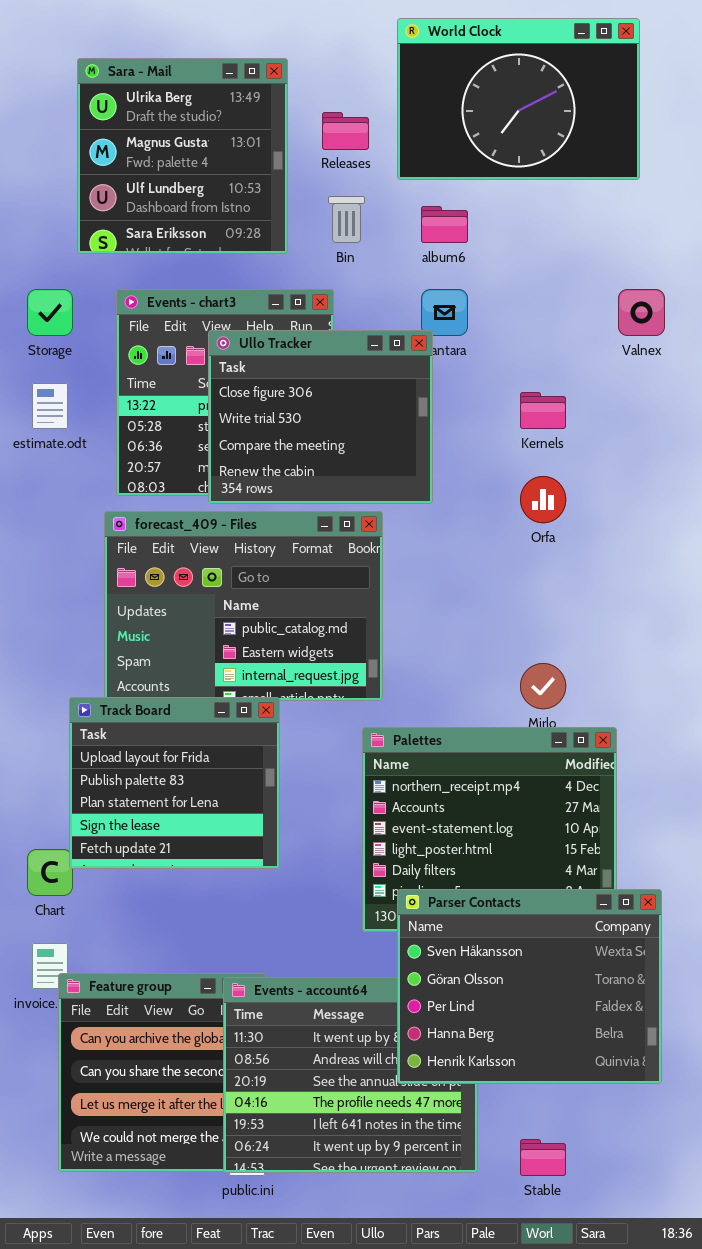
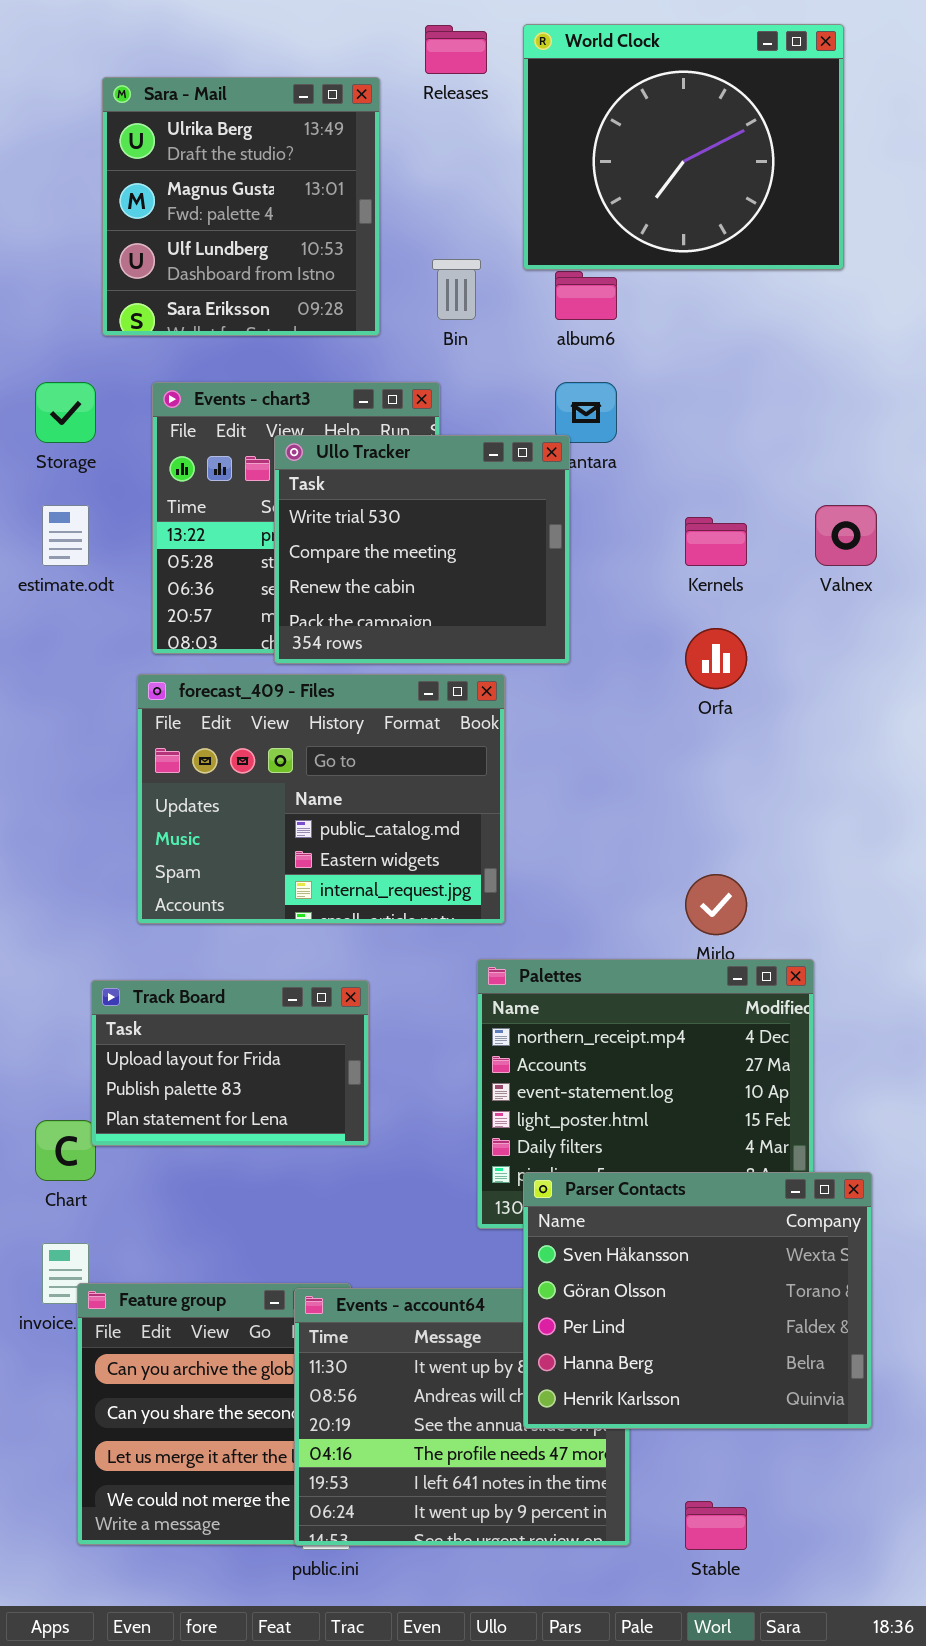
World Clock: [397,18,640,180] -> [523,24,844,270], resized
Releases: [322,112,369,150] -> [425,25,487,74], moved
Valnex: [618,289,665,336] -> [815,505,877,566], moved
Ullo Tracker: [208,330,433,504] -> [274,435,570,664], scrolled down 1 row
Track Board: [69,697,280,869] -> [91,980,369,1146], resized

